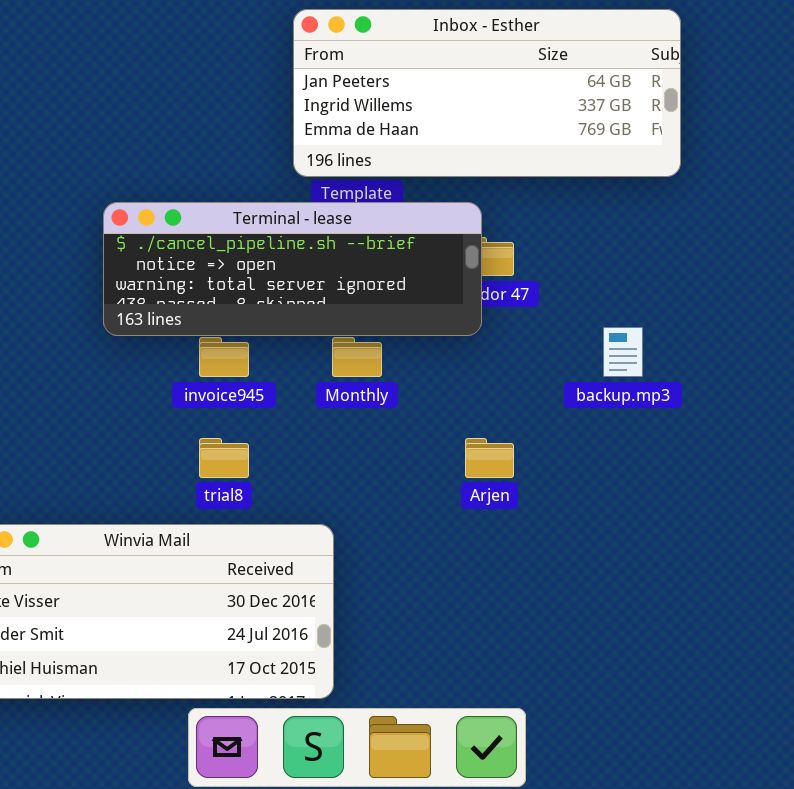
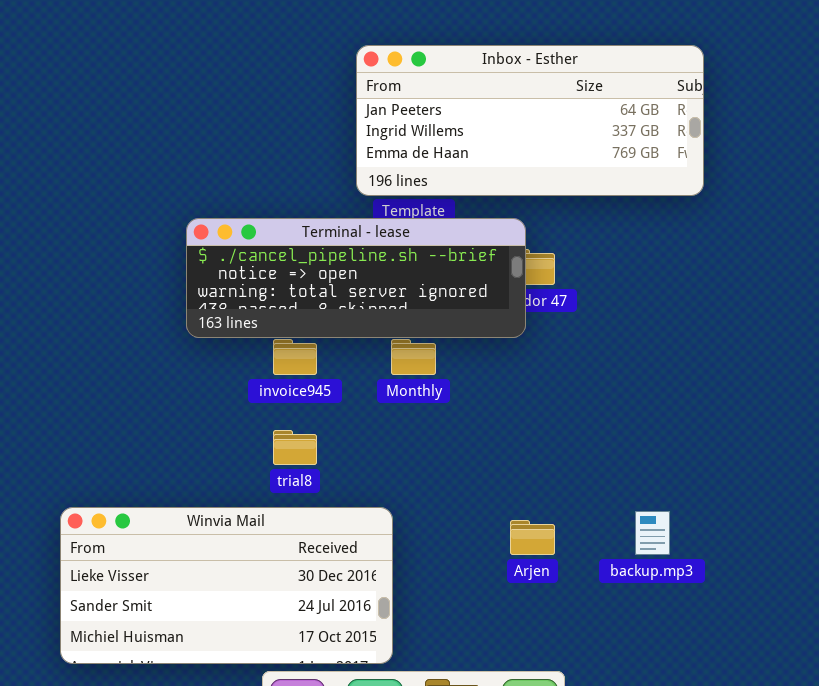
backup.mp3: [603,327,643,377] -> [635,511,670,555], moved
Arjen: [465,438,514,478] -> [510,520,555,555], moved

